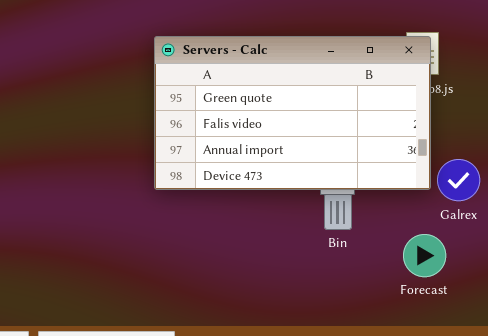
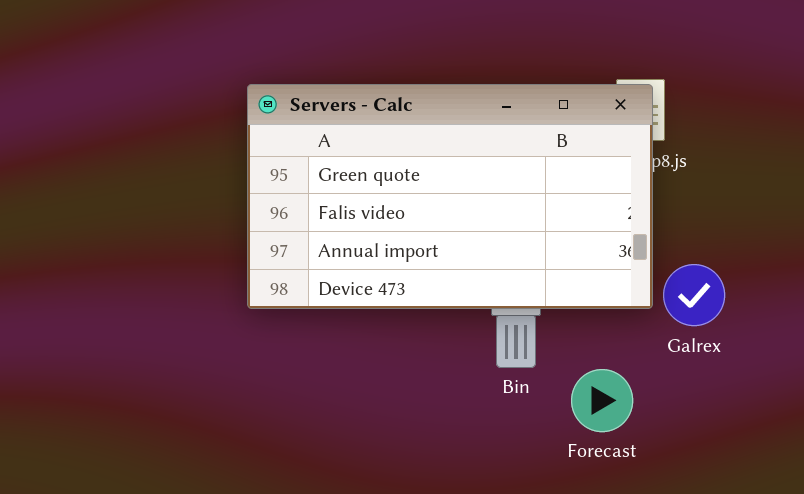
Forecast: [403,234,446,277] -> [571,369,633,432], moved

